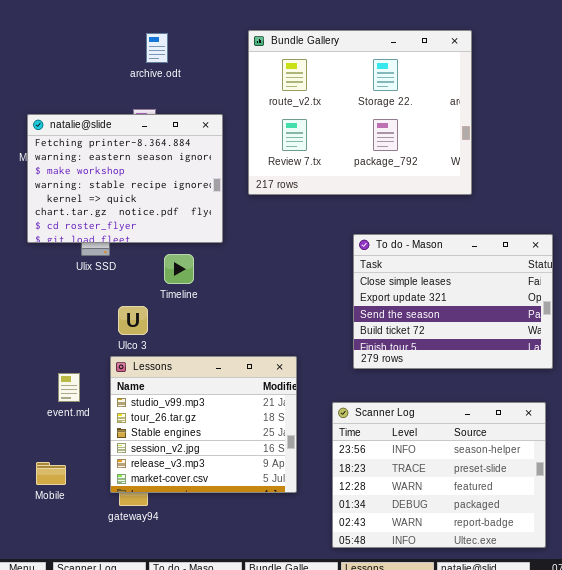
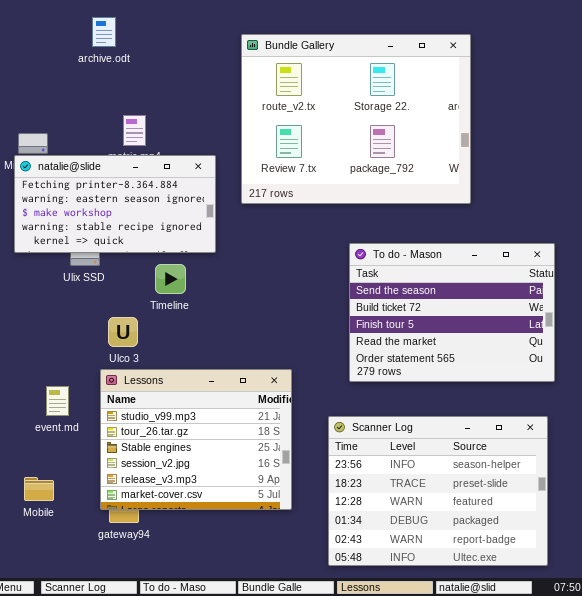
archive.odt: [146,33,168,63] -> [92,17,116,47], moved
natalie@slide: [27,114,223,243] -> [14,155,216,253], resized
To do - Mason: [353,234,553,369] -> [349,243,555,382], scrolled down 2 rows

